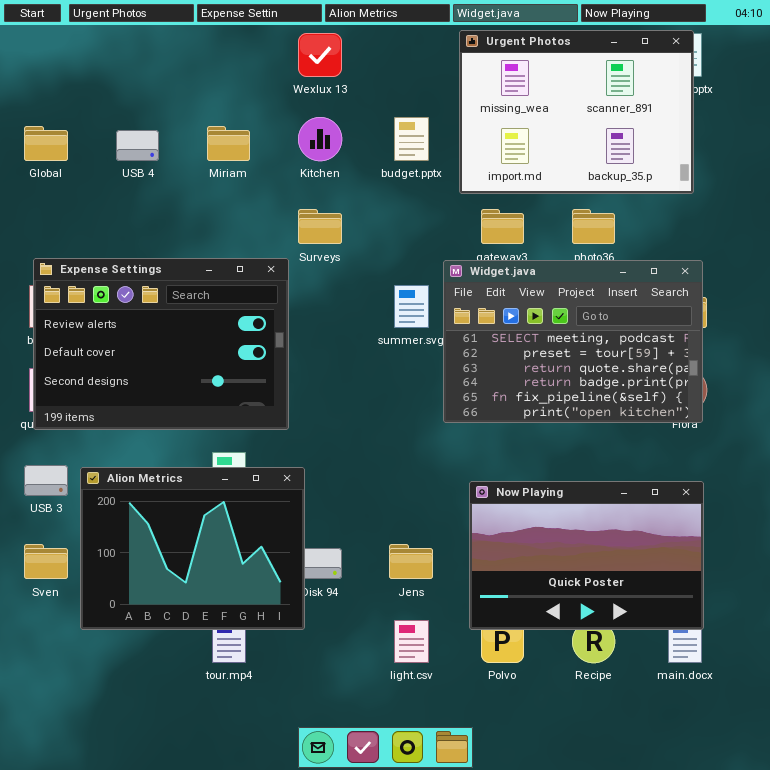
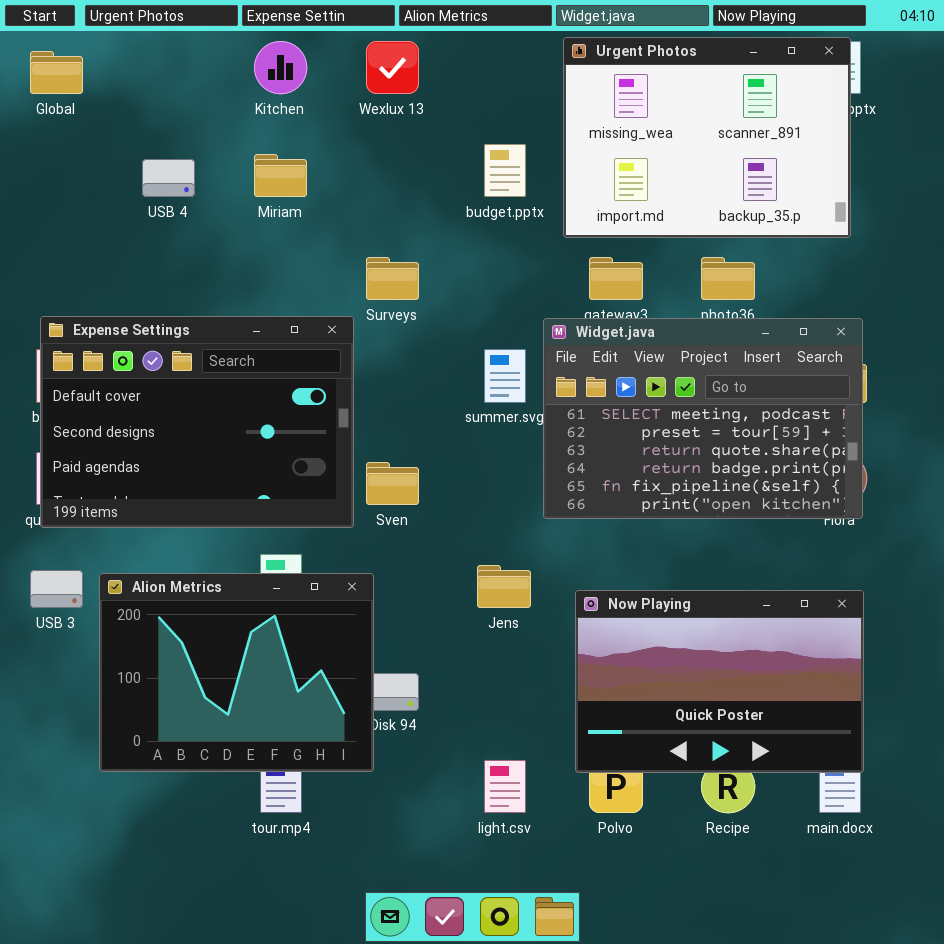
Kitchen: [298,117,342,161] -> [254,41,307,94], moved
Global: [24,126,68,161] -> [30,51,83,94], moved
Expense Settings: [33,258,289,430] -> [40,316,354,528], scrolled down 1 row
Sven: [24,544,68,579] -> [366,462,419,505], moved
Jens: [389,544,433,579] -> [477,565,531,608], moved

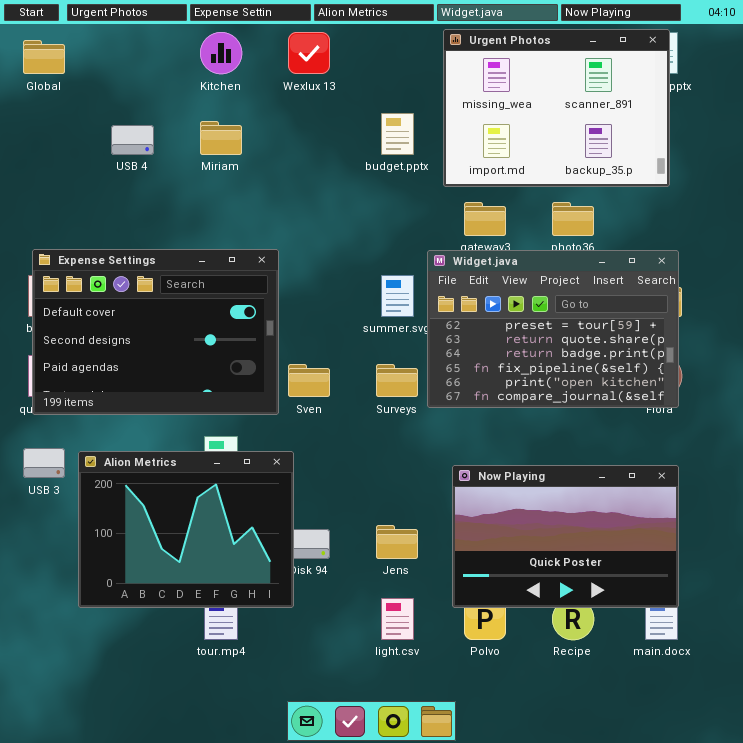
Surveys: [366,257,419,300] -> [376,364,418,397], moved
Widget.java: [543,318,863,519] -> [427,250,679,408], scrolled down 1 row
Jens: [477,565,531,608] -> [376,525,418,559], moved

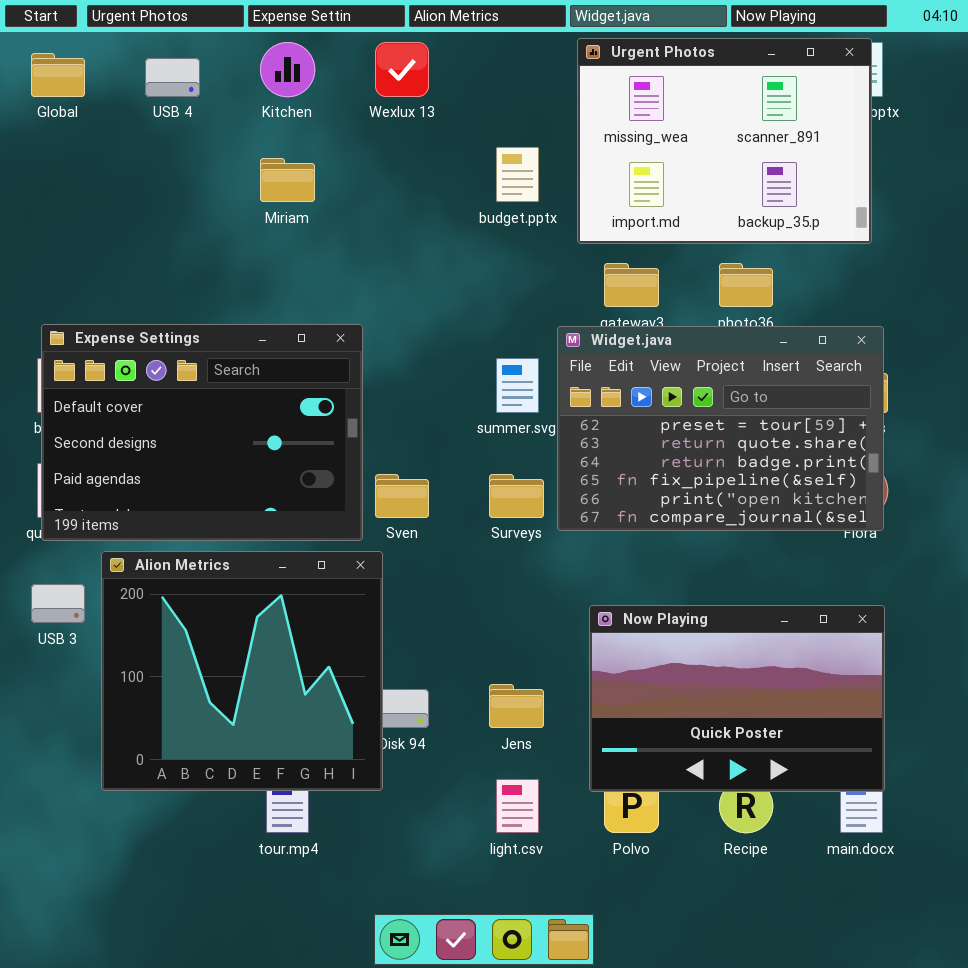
USB 4: [111,125,154,155] -> [145,58,200,97], moved
Alion Metrics: [78,451,294,608] -> [101,551,383,791], resized

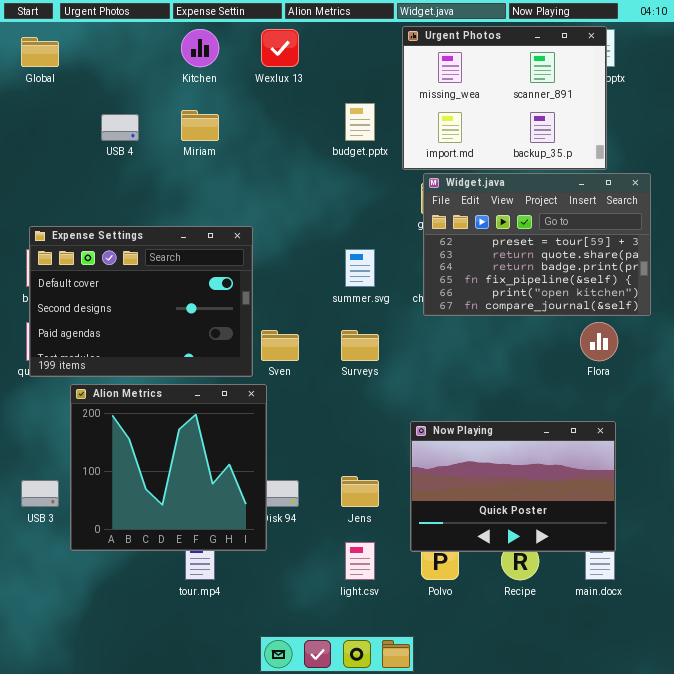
USB 4: [145,58,200,97] -> [101,114,139,141], moved
Widget.java: [557,326,884,531] -> [423,173,651,316], moved
USB 3: [31,584,85,623] -> [21,480,59,507], moved

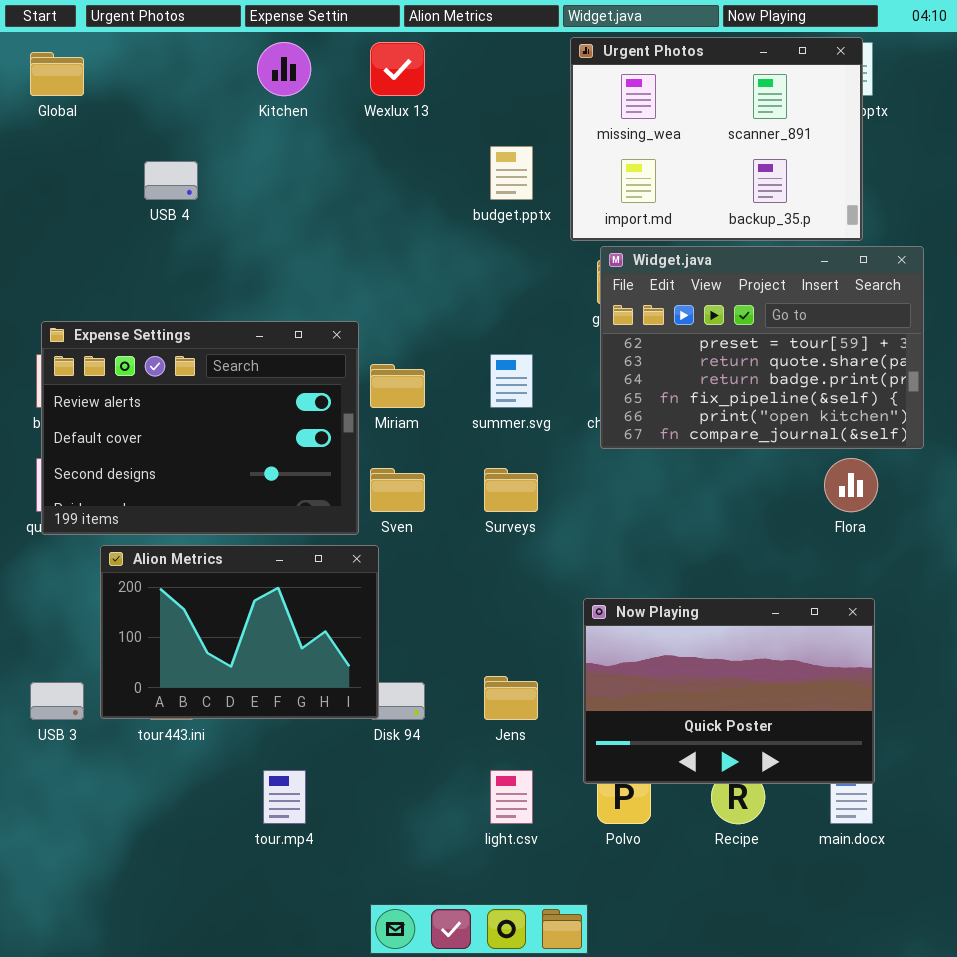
Miriam: [181,110,219,141] -> [370,364,425,408], moved
Expense Settings: [29,226,253,377] -> [41,321,359,535], scrolled up 1 row
Alion Metrics: [70,384,267,551] -> [100,545,379,719], resized

